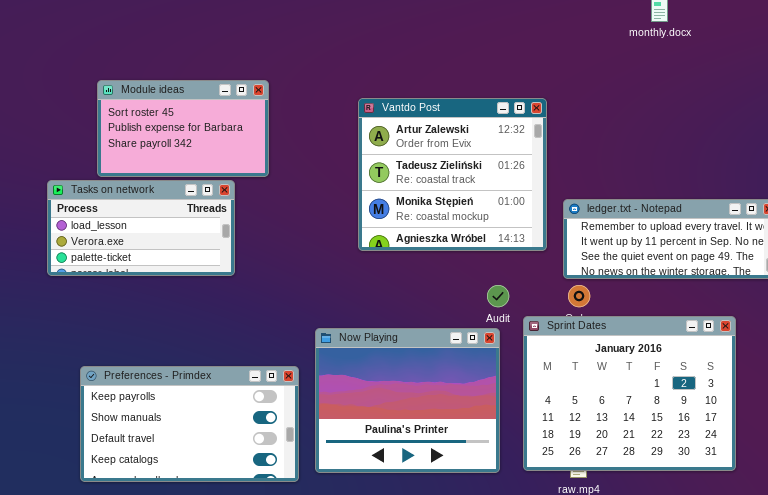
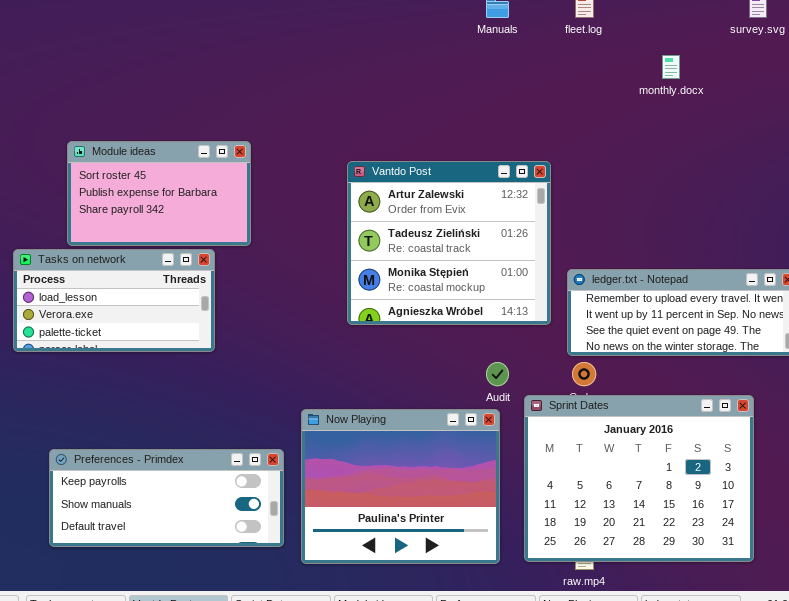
Preferences - Primdex: [80,366,299,482] -> [49,449,284,547], resized

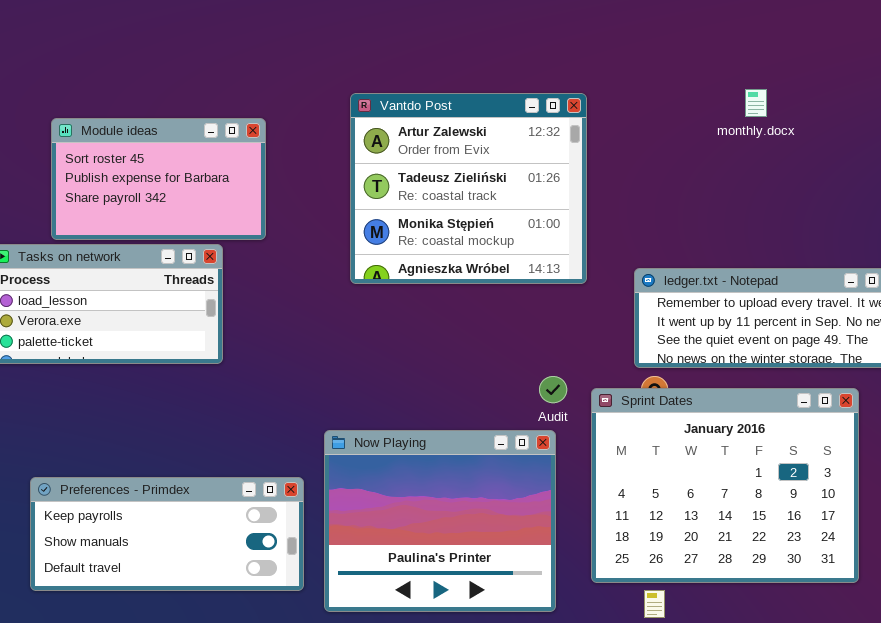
monthly.docx: [662,55,680,79] -> [745,89,767,117], moved
Vantdo Post: [347,161,551,325] -> [350,93,587,284], moved
Sprint Dates: [524,395,754,562] -> [591,388,859,583], moved

